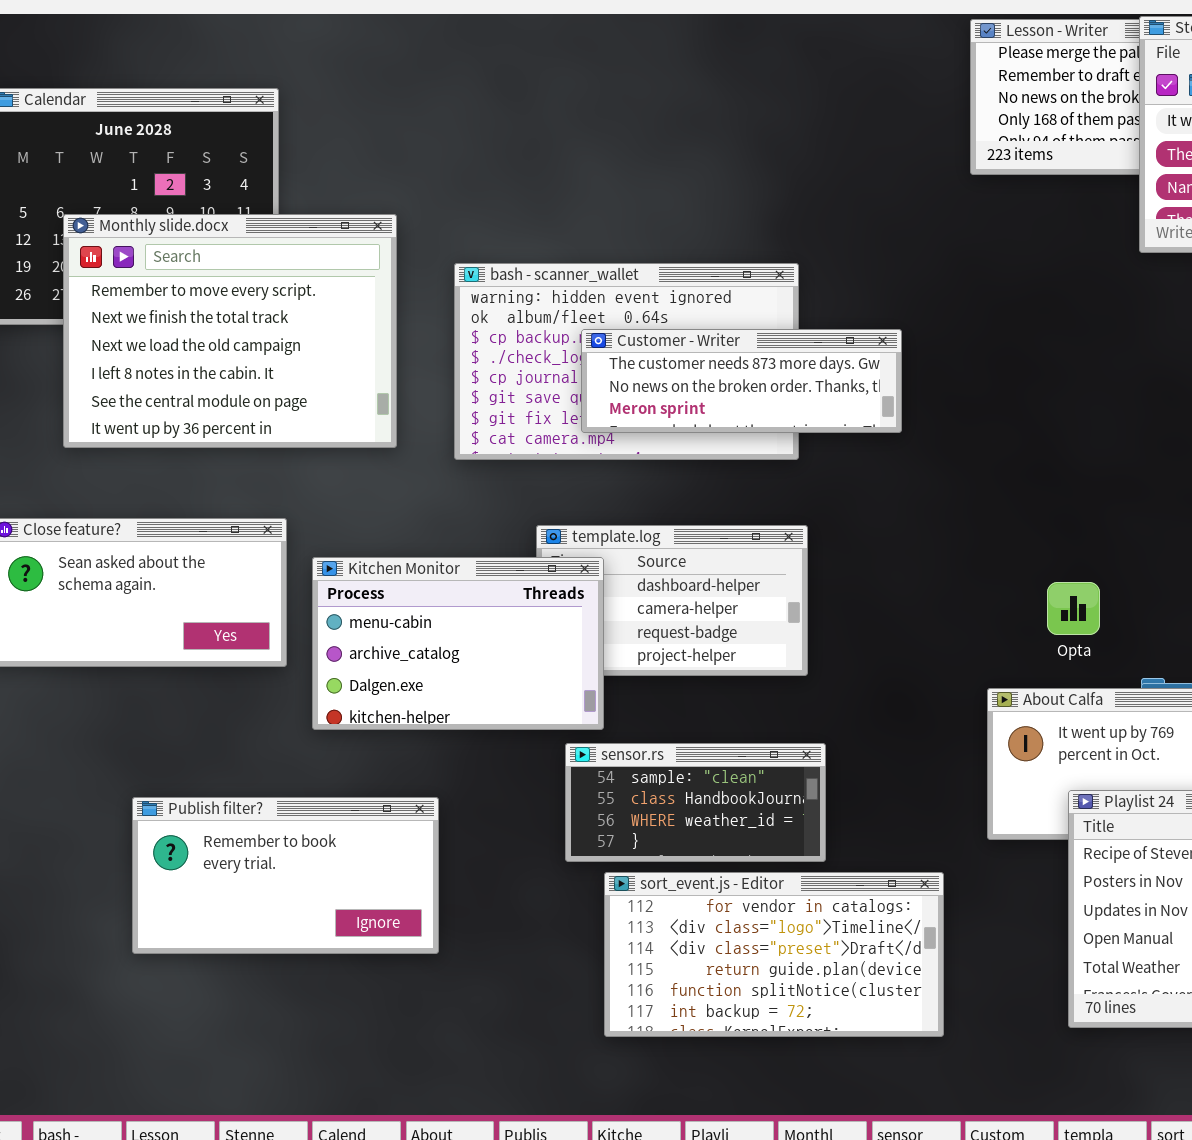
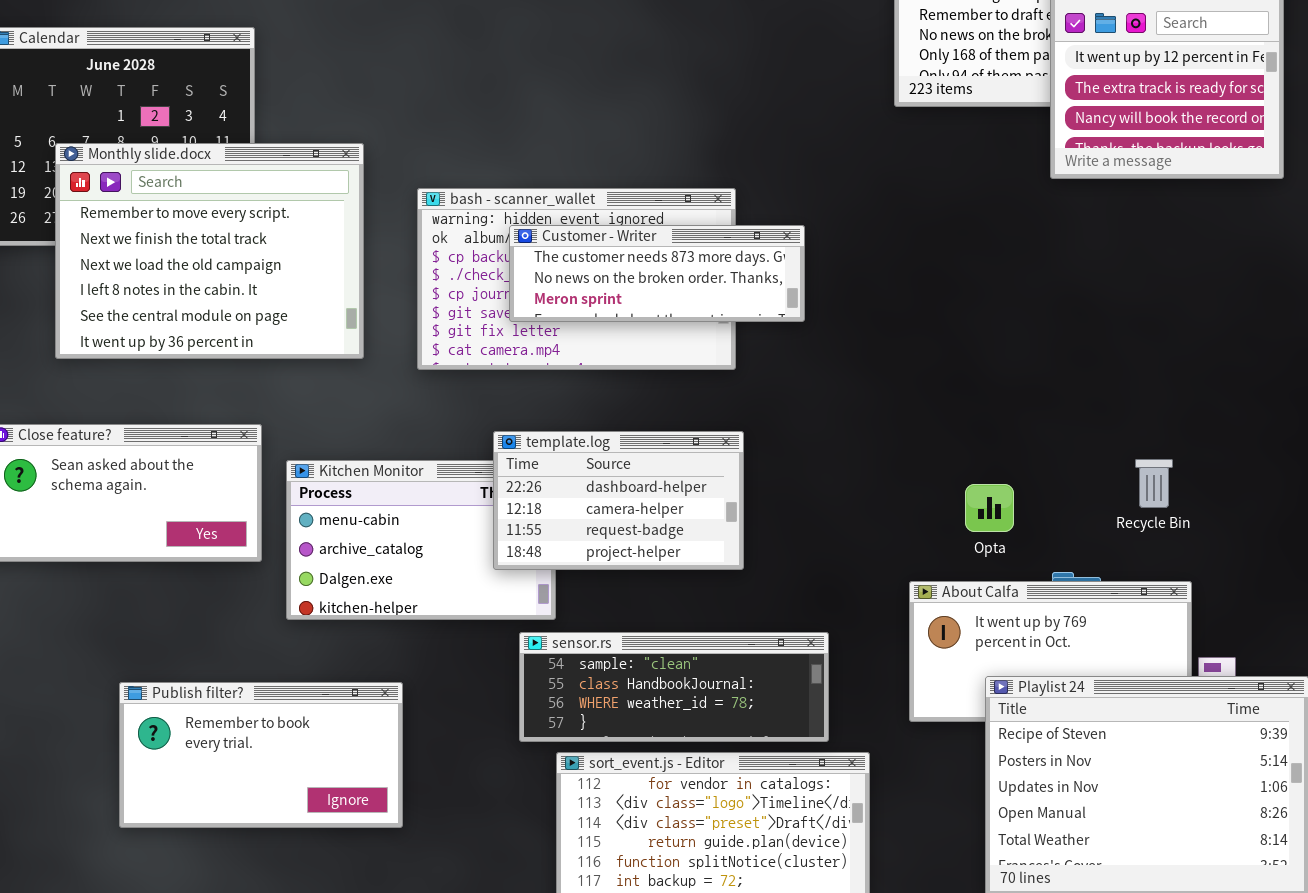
Customer - Writer: [581,329,902,433] -> [509,225,805,322], moved
template.log: [536,525,808,676] -> [493,431,744,570], raised
sensor.rs: [565,743,826,862] -> [519,632,829,742], resized

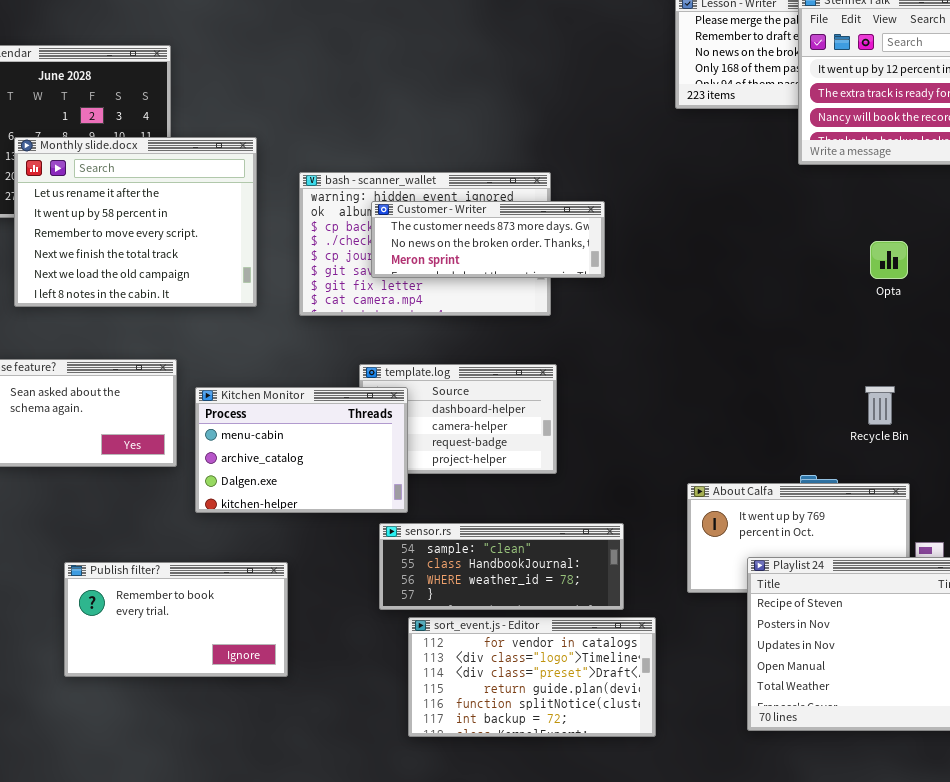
Monthly slide.docx: [55,143,364,359] -> [14,137,257,307], scrolled up 2 rows
Kitchen Monitor: [286,460,556,620] -> [195,387,408,513], raised
Opta: [965,484,1014,532] -> [870,241,908,279], moved

